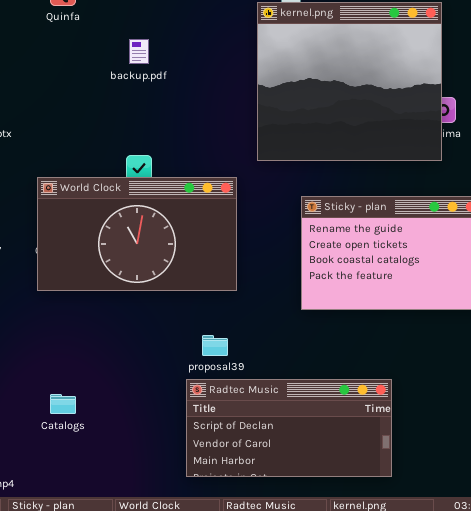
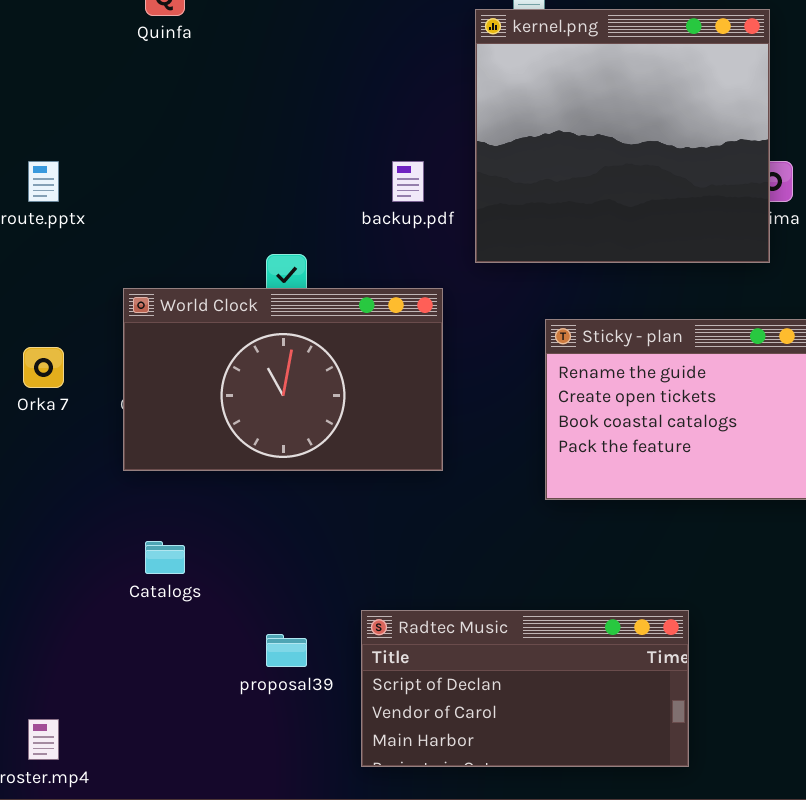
backup.pdf: [129,39,149,64] -> [392,161,424,202], moved
proposal39: [202,335,228,356] -> [266,634,307,667], moved
Catalogs: [50,394,76,414] -> [145,541,185,574], moved

